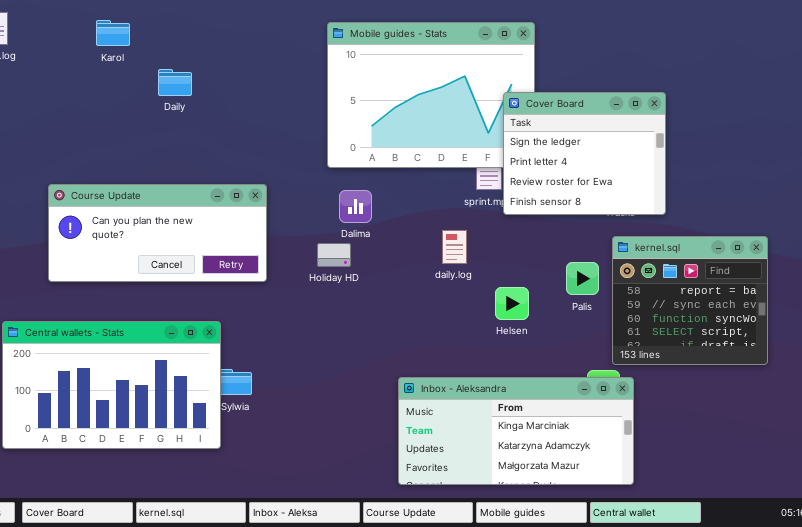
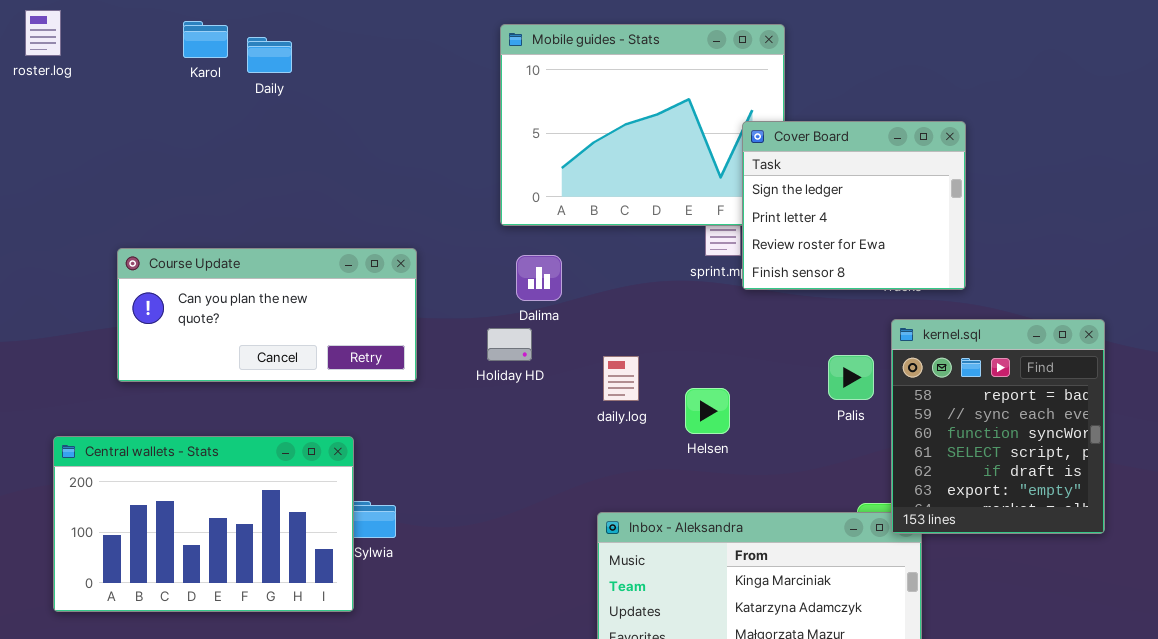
Daily: [158,69,192,96] -> [247,37,292,73], moved
daily.log: [442,230,467,264] -> [603,356,639,401], moved
kernel.sql: [612,236,768,365] -> [891,319,1105,534], resized
Helsen: [495,287,529,320] -> [685,388,730,434], moved

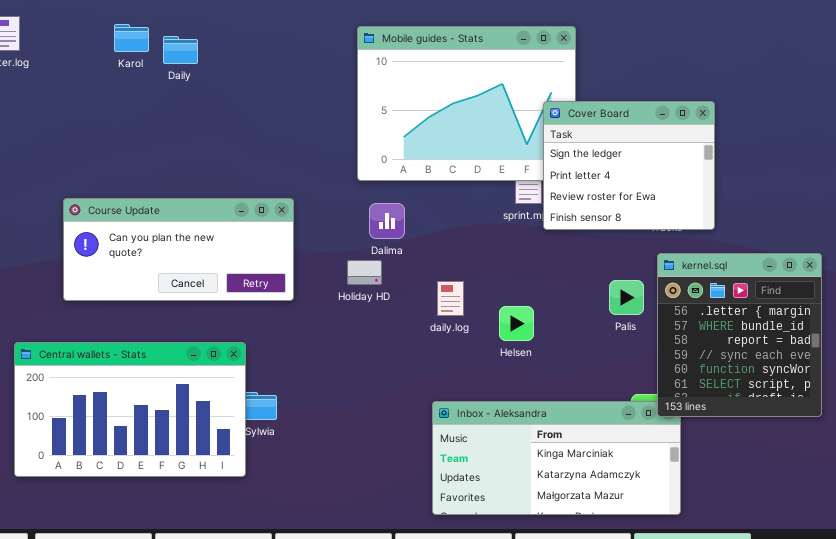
kernel.sql: [891,319,1105,534] -> [657,253,822,417], scrolled up 2 rows

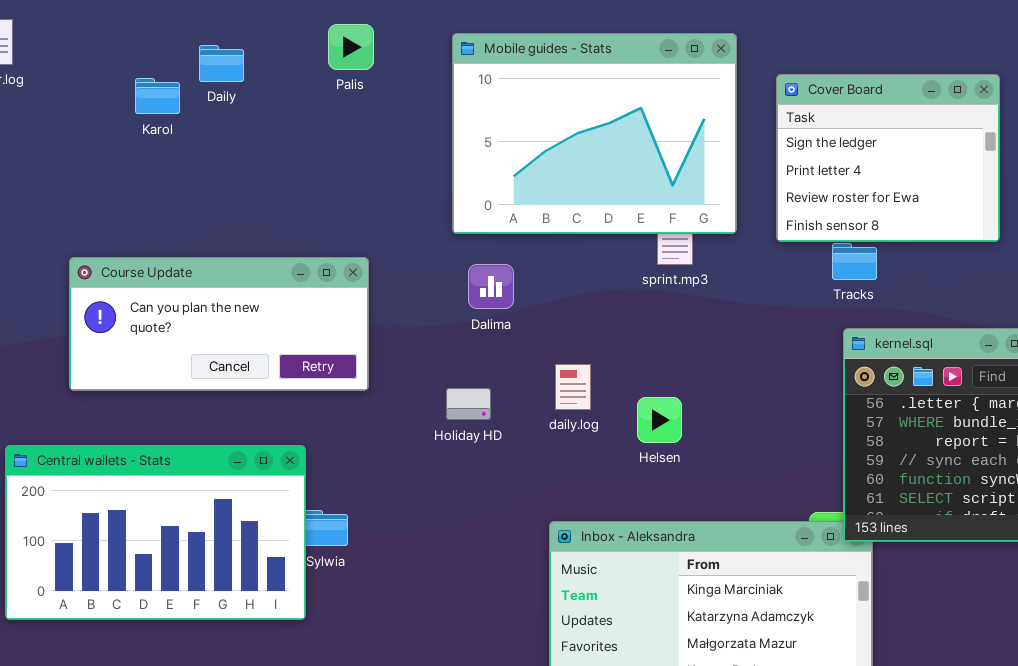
Karol: [114,24,149,52] -> [135,78,180,114], moved
Cover Board: [543,101,715,230] -> [776,74,1000,242], moved
Holiday HD: [347,260,382,285] -> [446,388,491,420], moved
Palis: [609,280,644,315] -> [328,24,374,70], moved

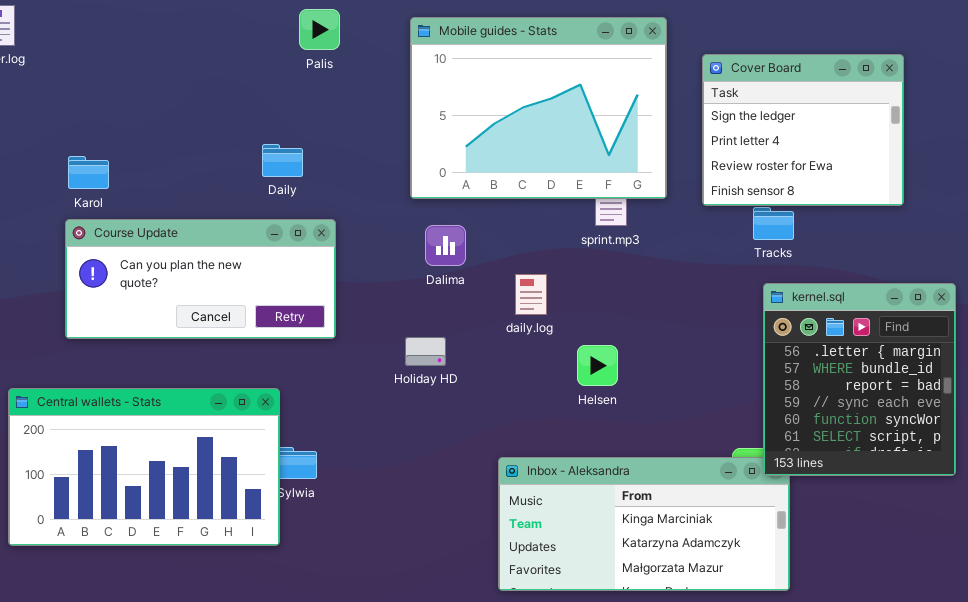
Daily: [199,45,244,82] -> [262,144,303,177], moved
Karol: [135,78,180,114] -> [68,156,109,189], moved
daily.log: [555,364,591,410] -> [515,274,547,315], moved

